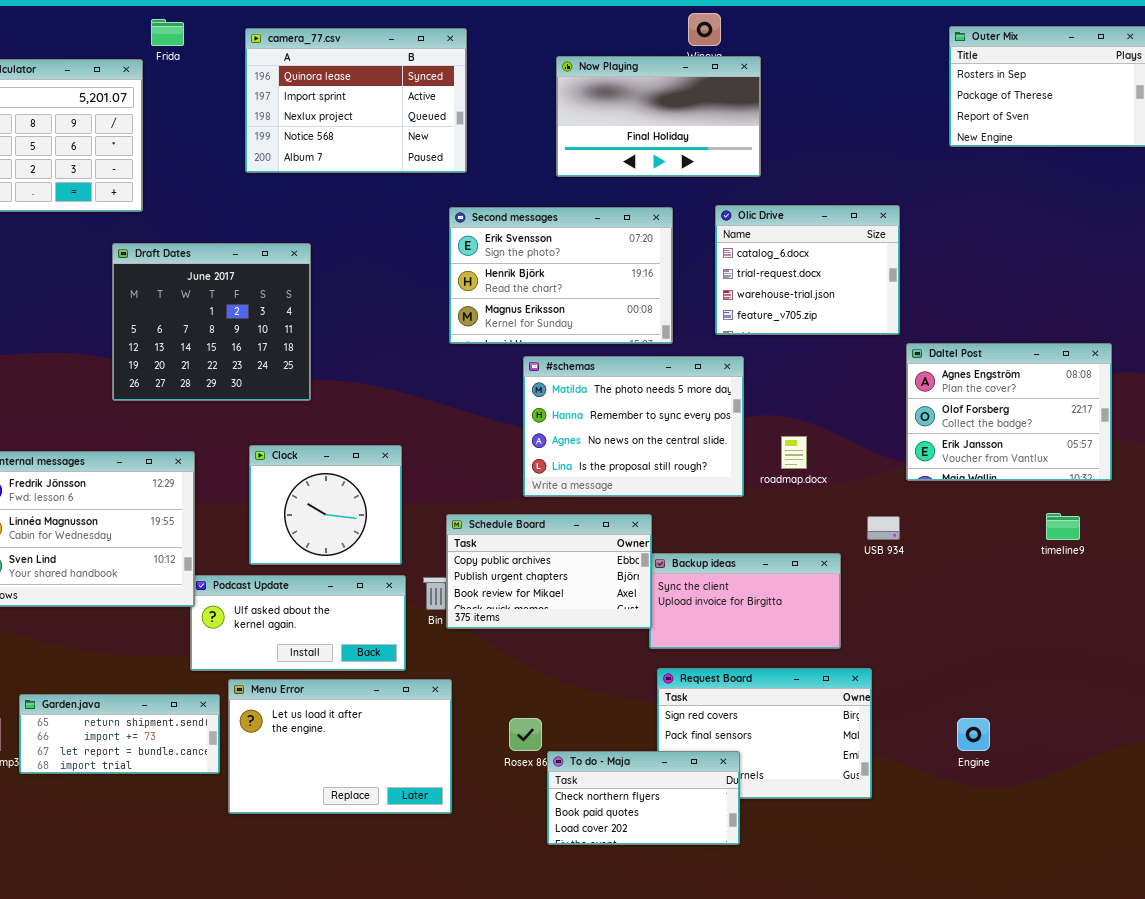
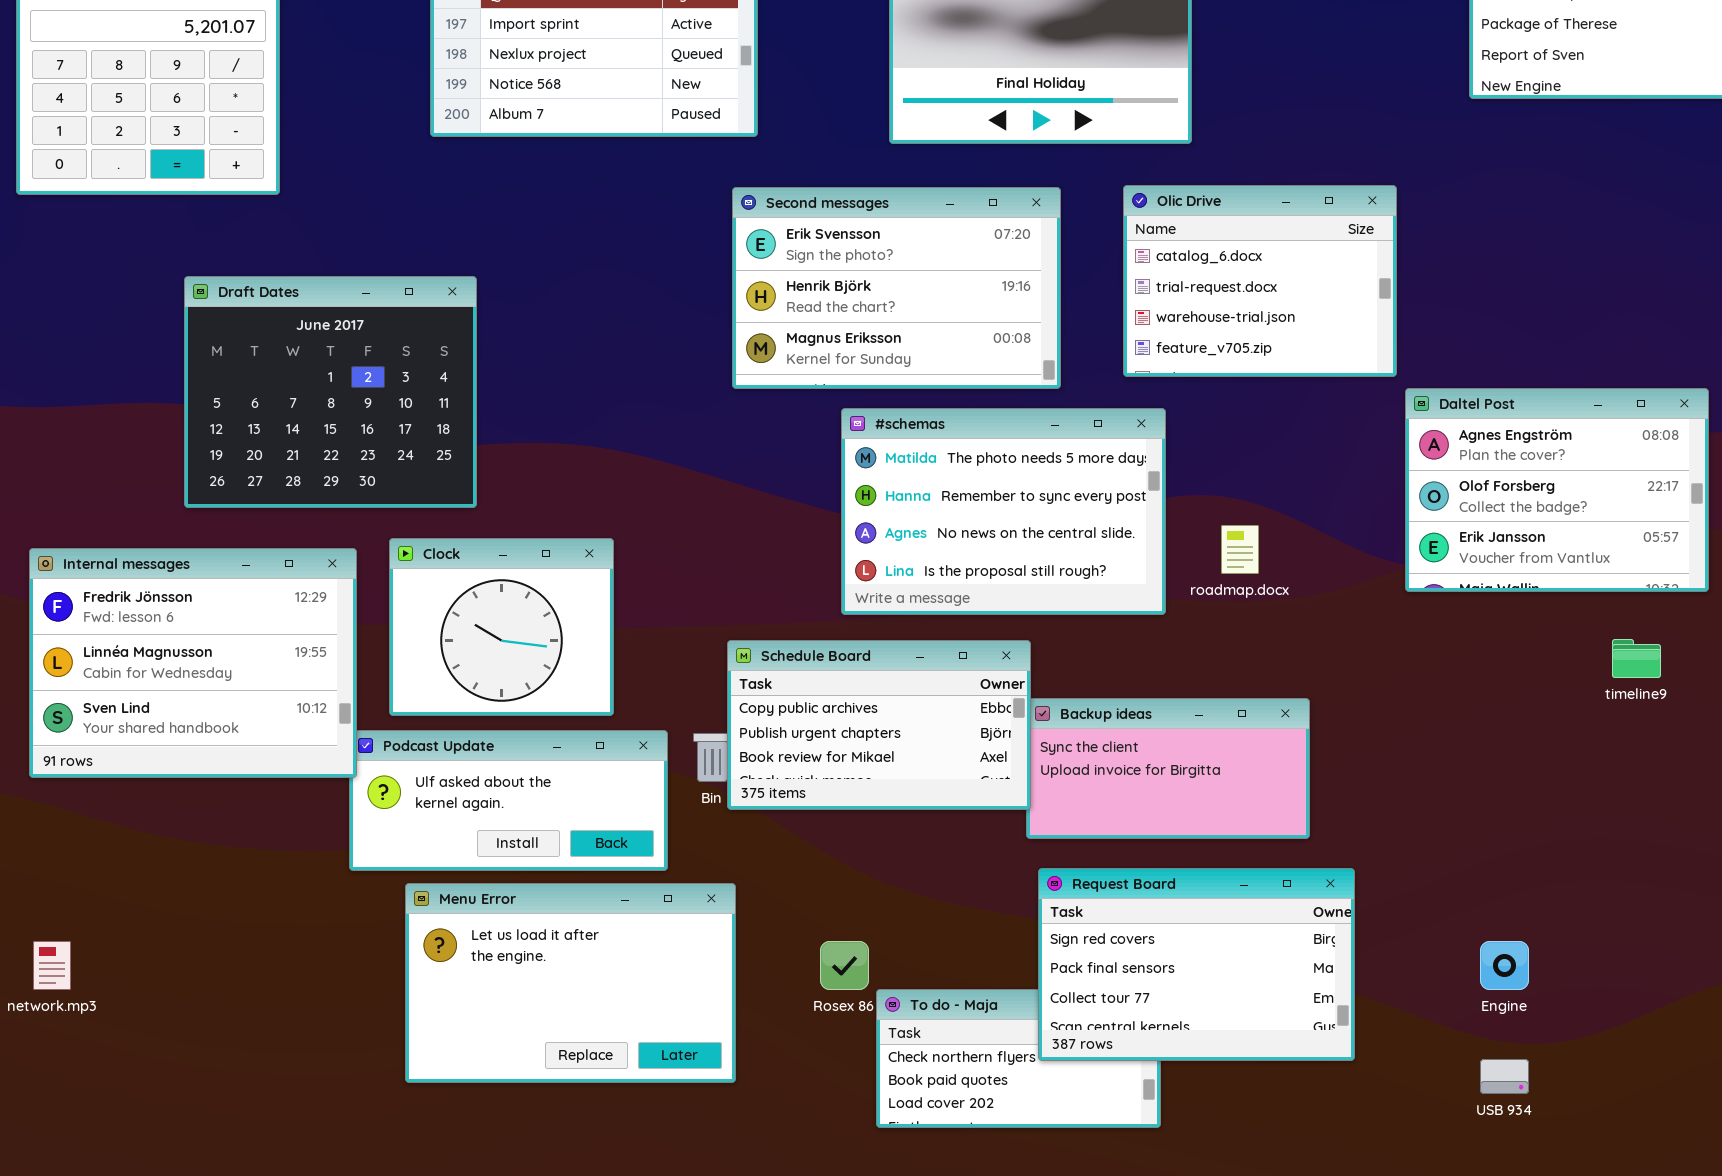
Draft Dates: [112,243,311,401] -> [184,276,477,508], moved
Clock: [249,445,402,565] -> [389,538,614,716], moved
USB 934: [867,516,900,540] -> [1480,1059,1529,1094], moved
Request Board: [657,668,872,799] -> [1038,868,1355,1061], raised
Garden.java: [19,694,220,774] -> none, closed

